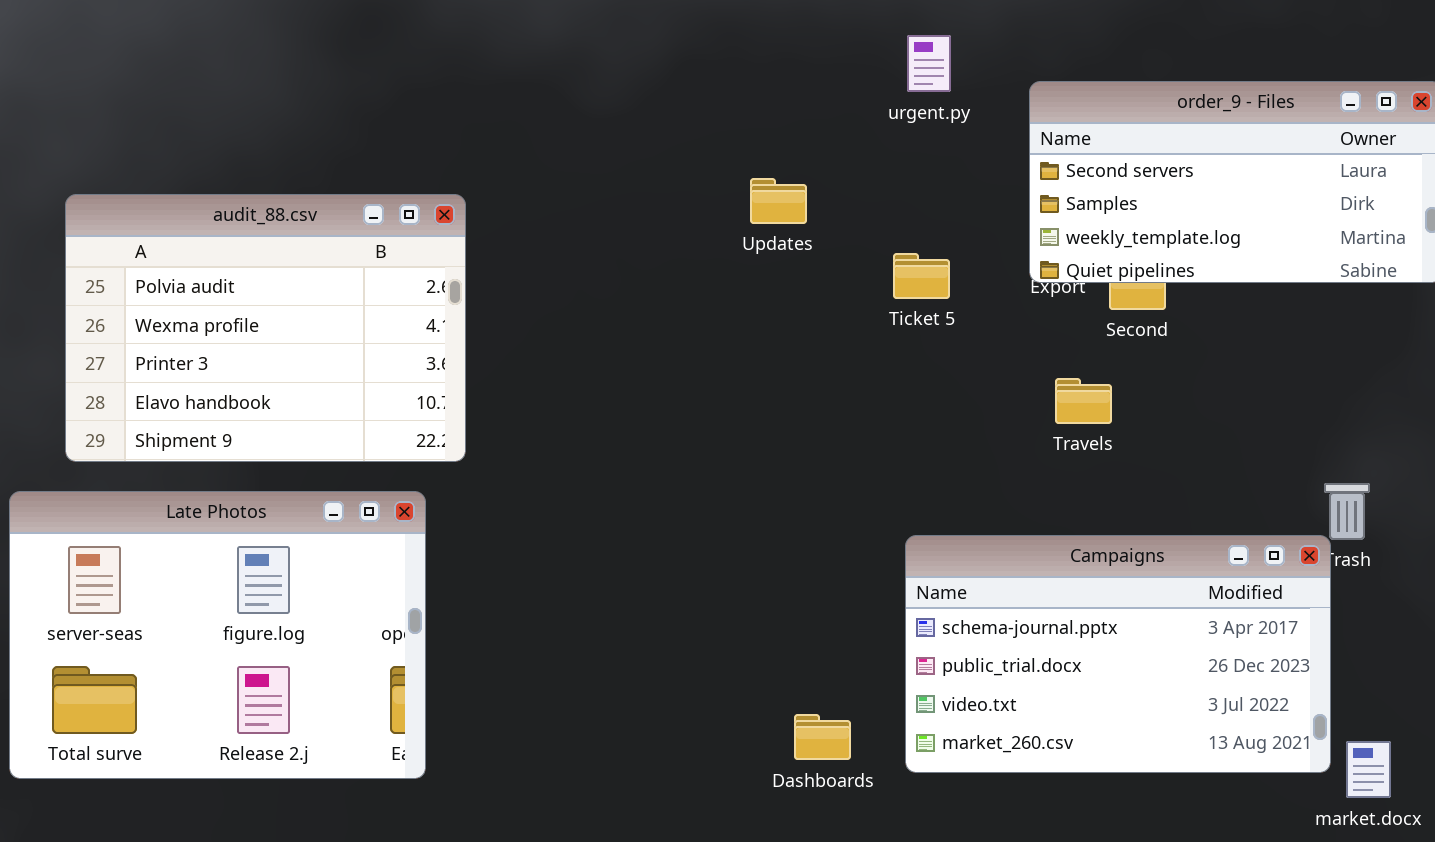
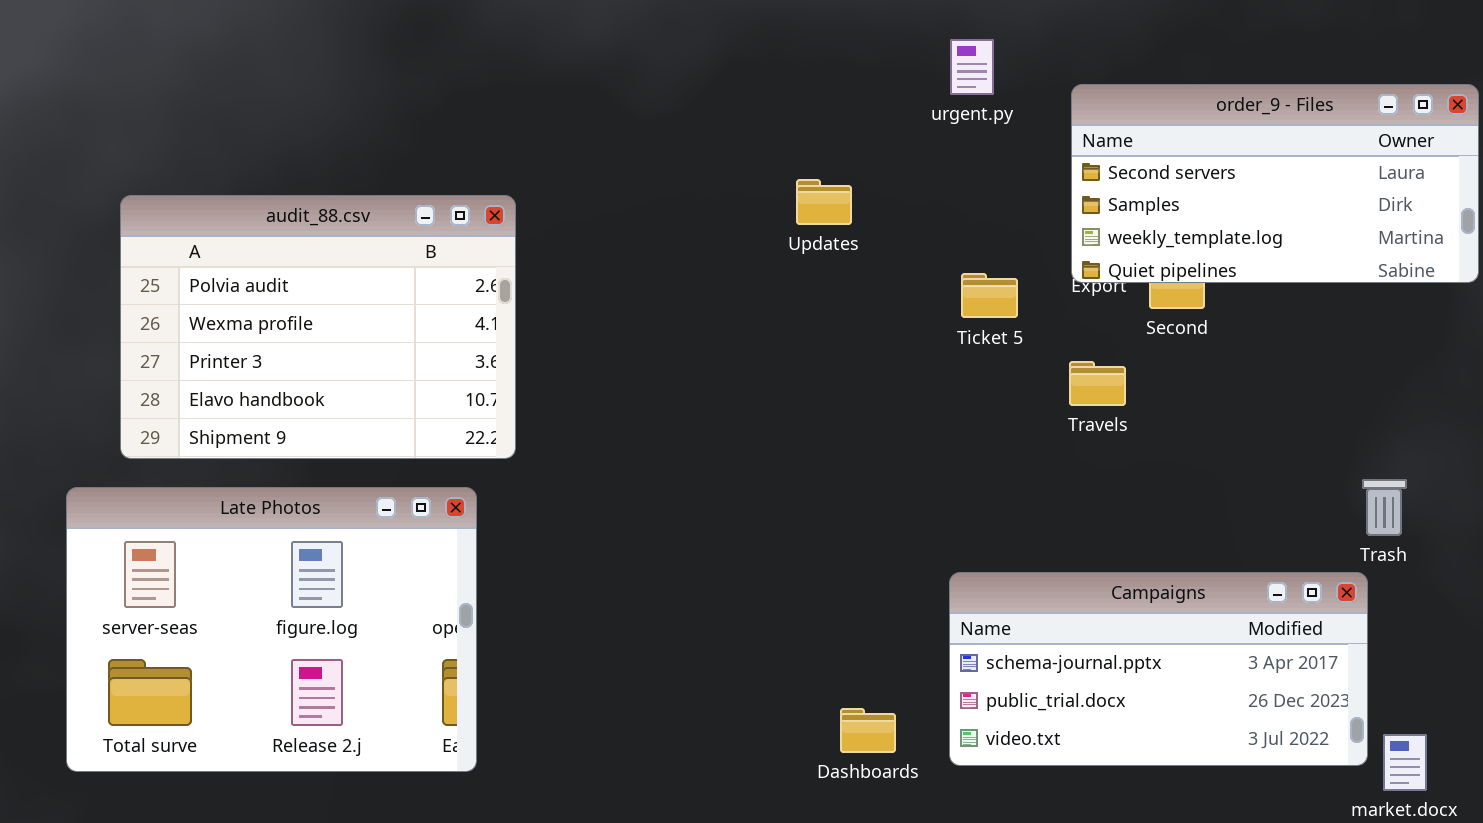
Ticket 5: [893,253,950,299] -> [961,273,1018,318], moved
Travels: [1055,378,1112,424] -> [1069,361,1126,406], moved
Campaigns: [905,535,1331,773] -> [949,572,1368,766], resized

